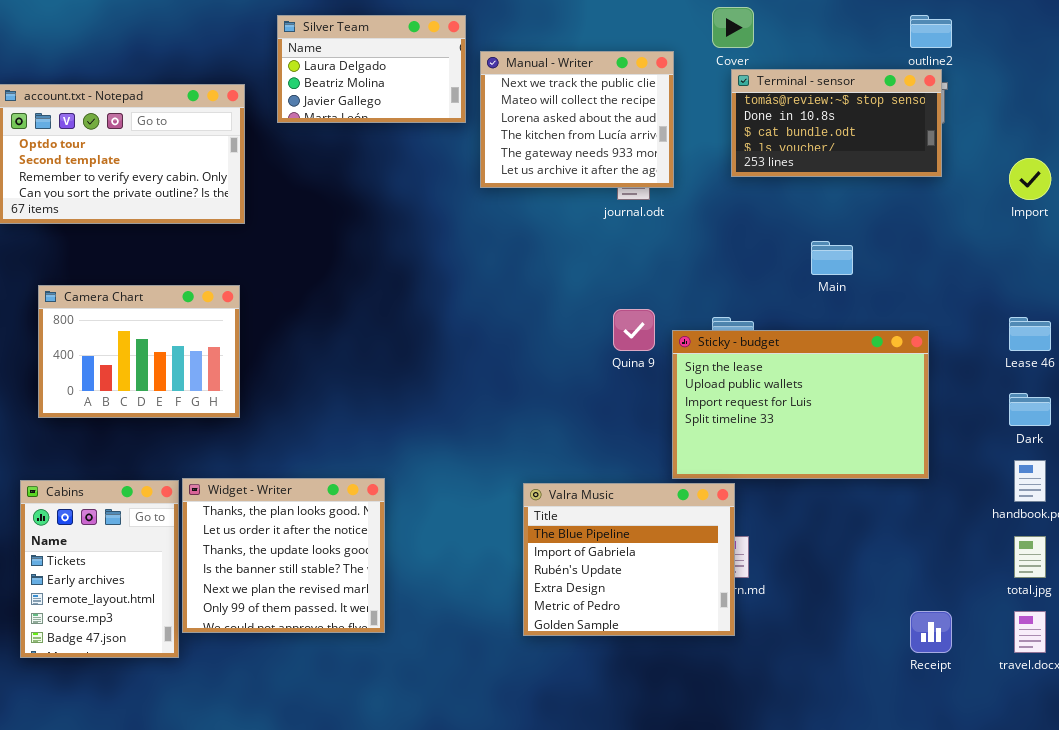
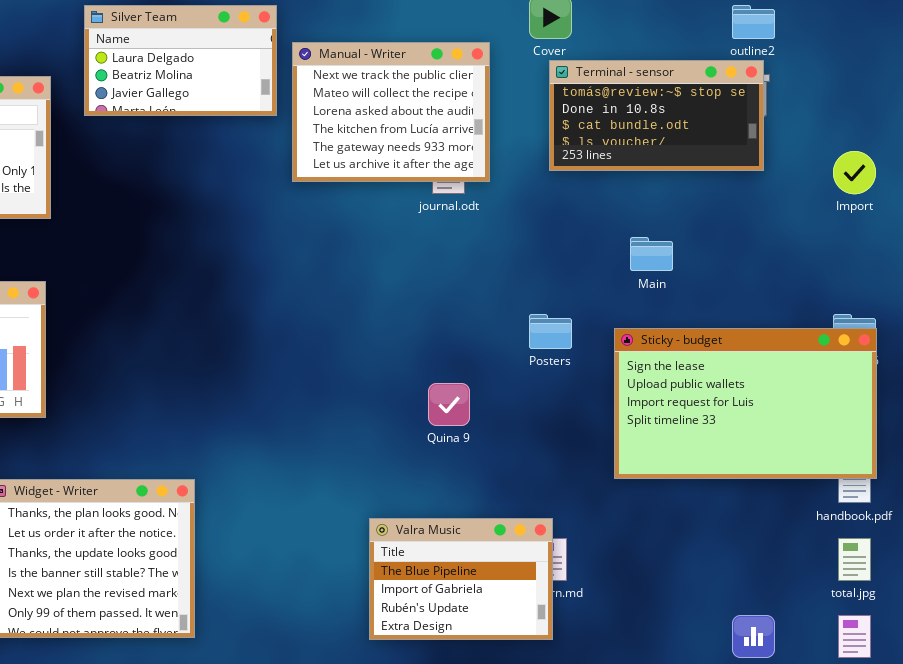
Quina 9: [613,309,655,351] -> [428,383,470,426], moved
Sticky - budget: [672,330,929,479] -> [614,328,877,479], moved
Valra Music: [523,483,735,636] -> [369,518,553,640], resized

